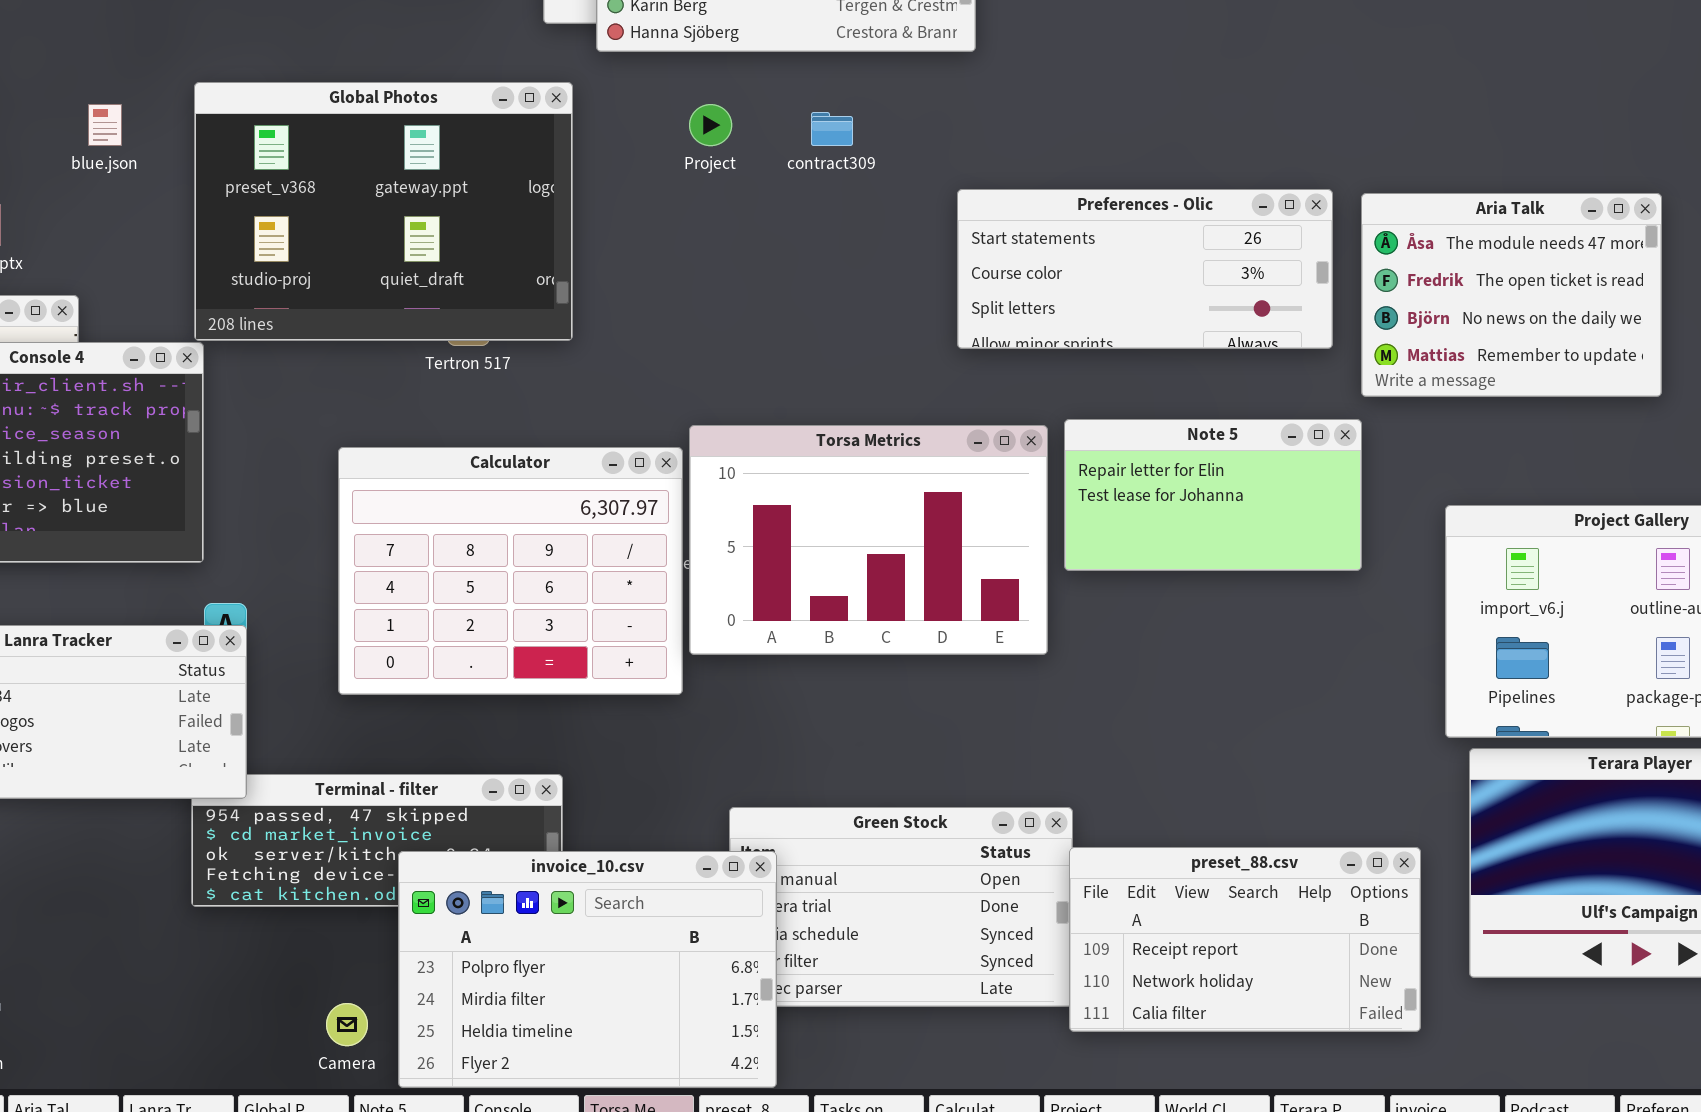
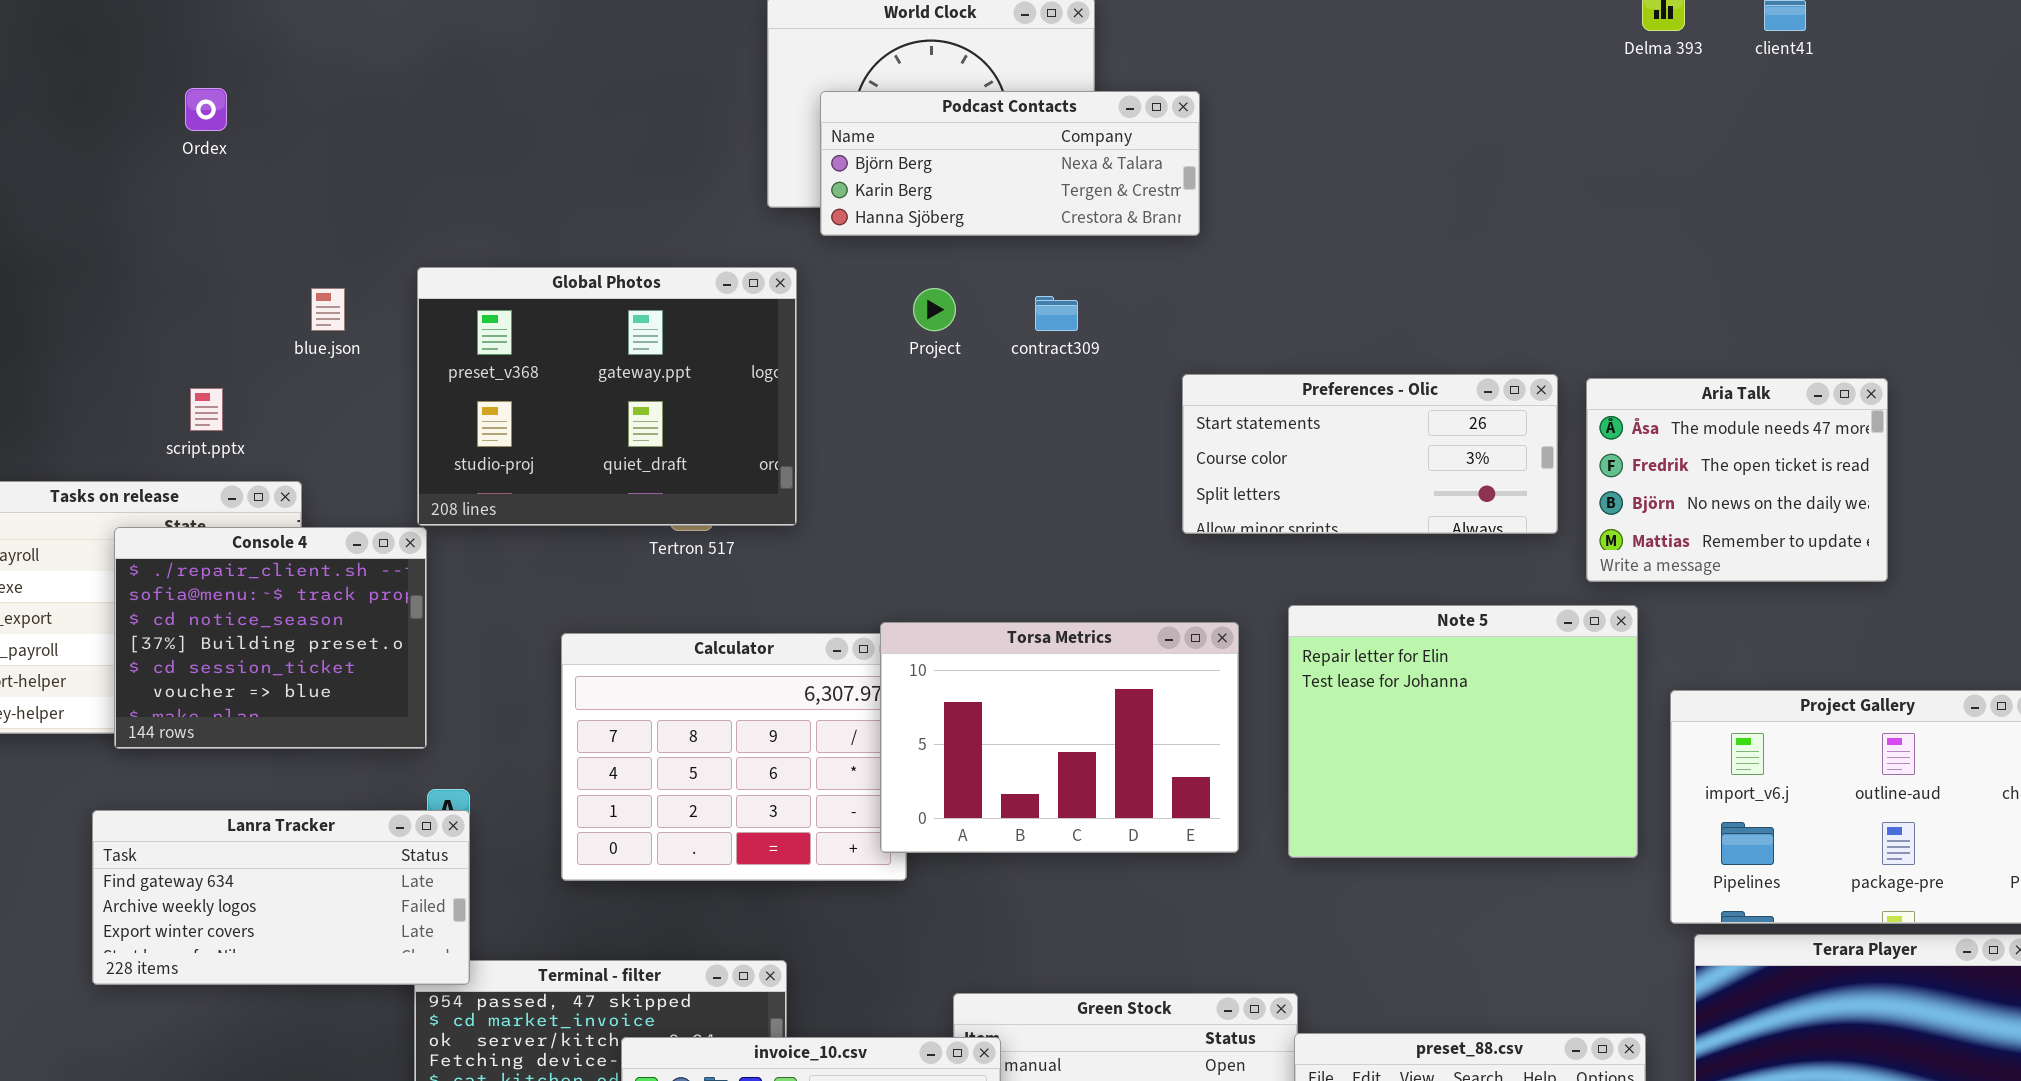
Note 5: [1064,419,1362,571] -> [1288,605,1638,858], resized
Torsa Metrics: [689,425,1048,655] -> [880,622,1239,853], moved

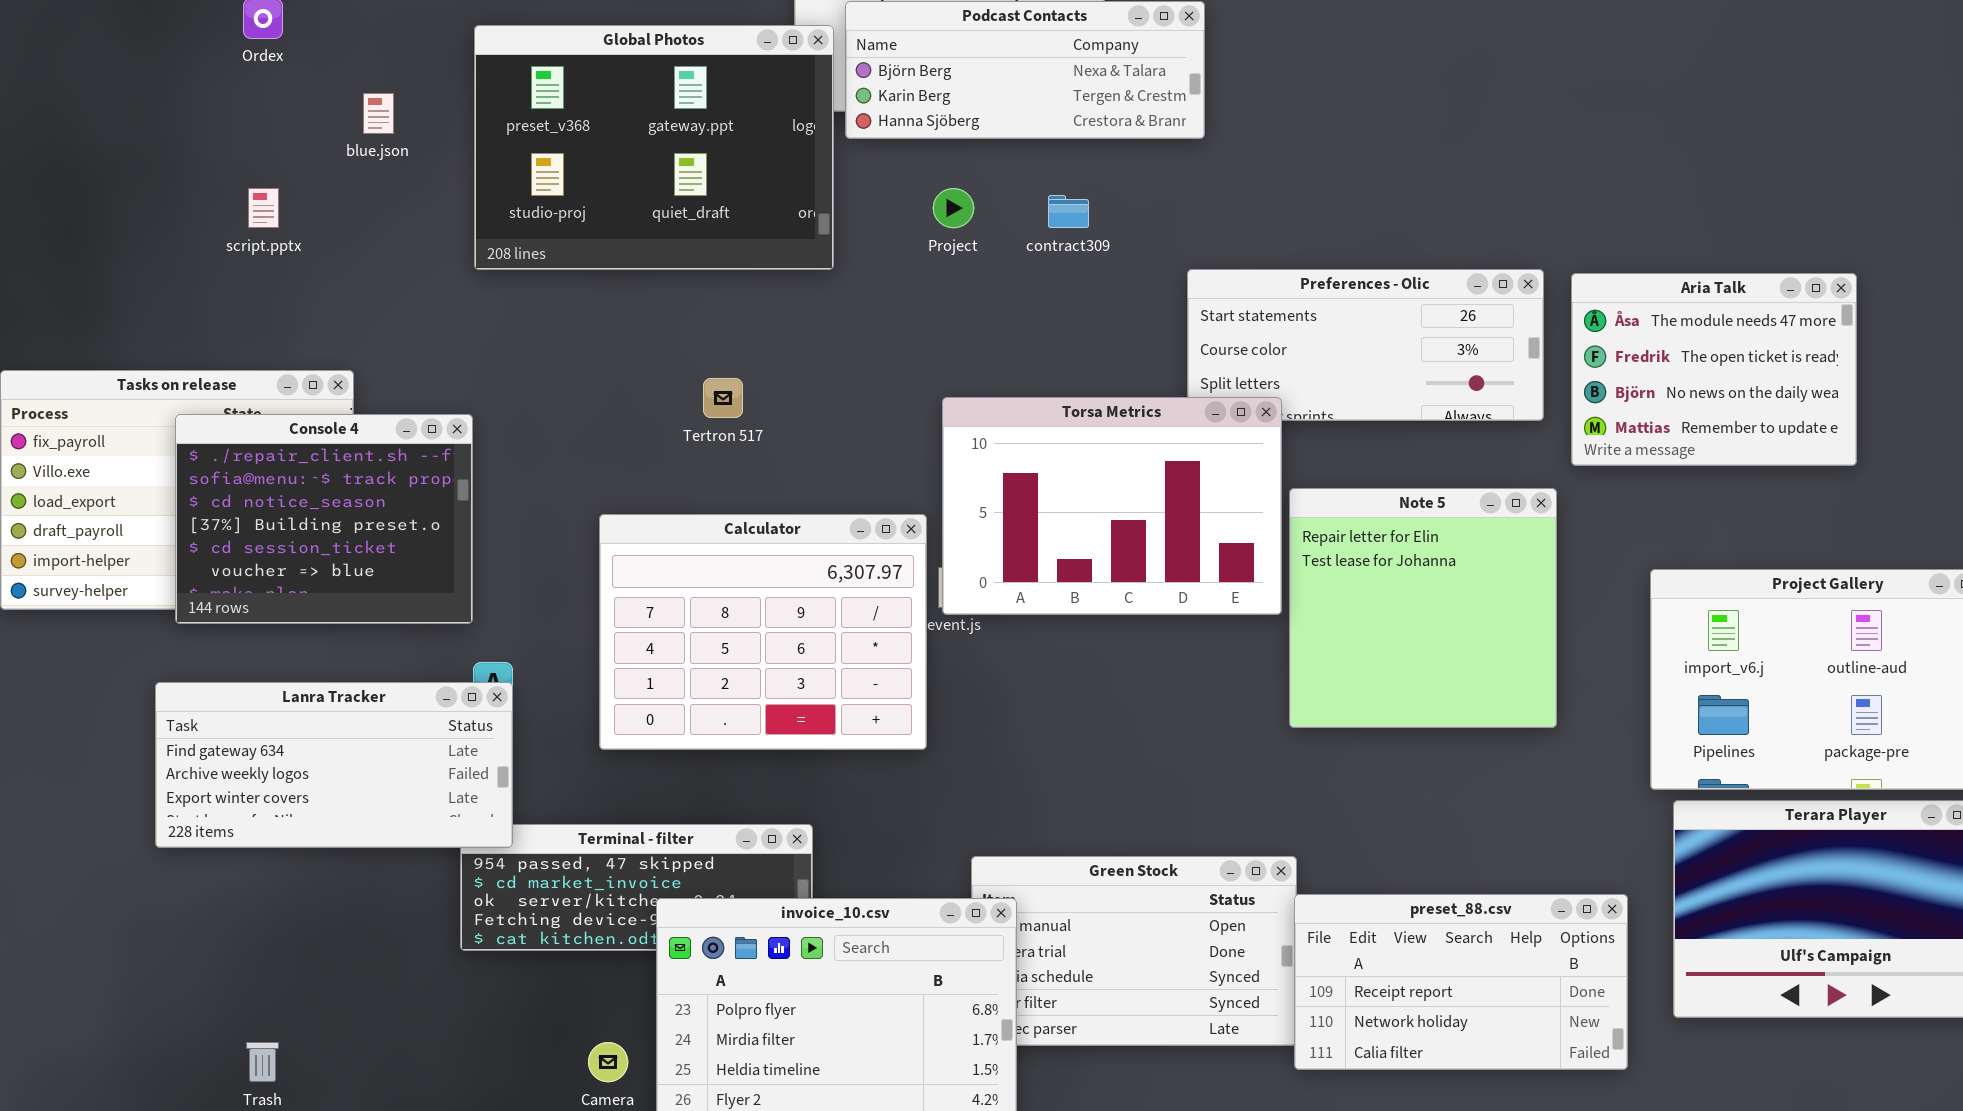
Global Photos: [417,267,797,526] -> [474,25,834,270], moved
blue.json: [311,288,345,331] -> [363,93,394,134], moved
script.pptx: [190,388,223,431] -> [248,188,279,228], moved
Note 5: [1288,605,1638,858] -> [1289,488,1557,728], resized
Torsa Metrics: [880,622,1239,853] -> [942,397,1282,615], moved

